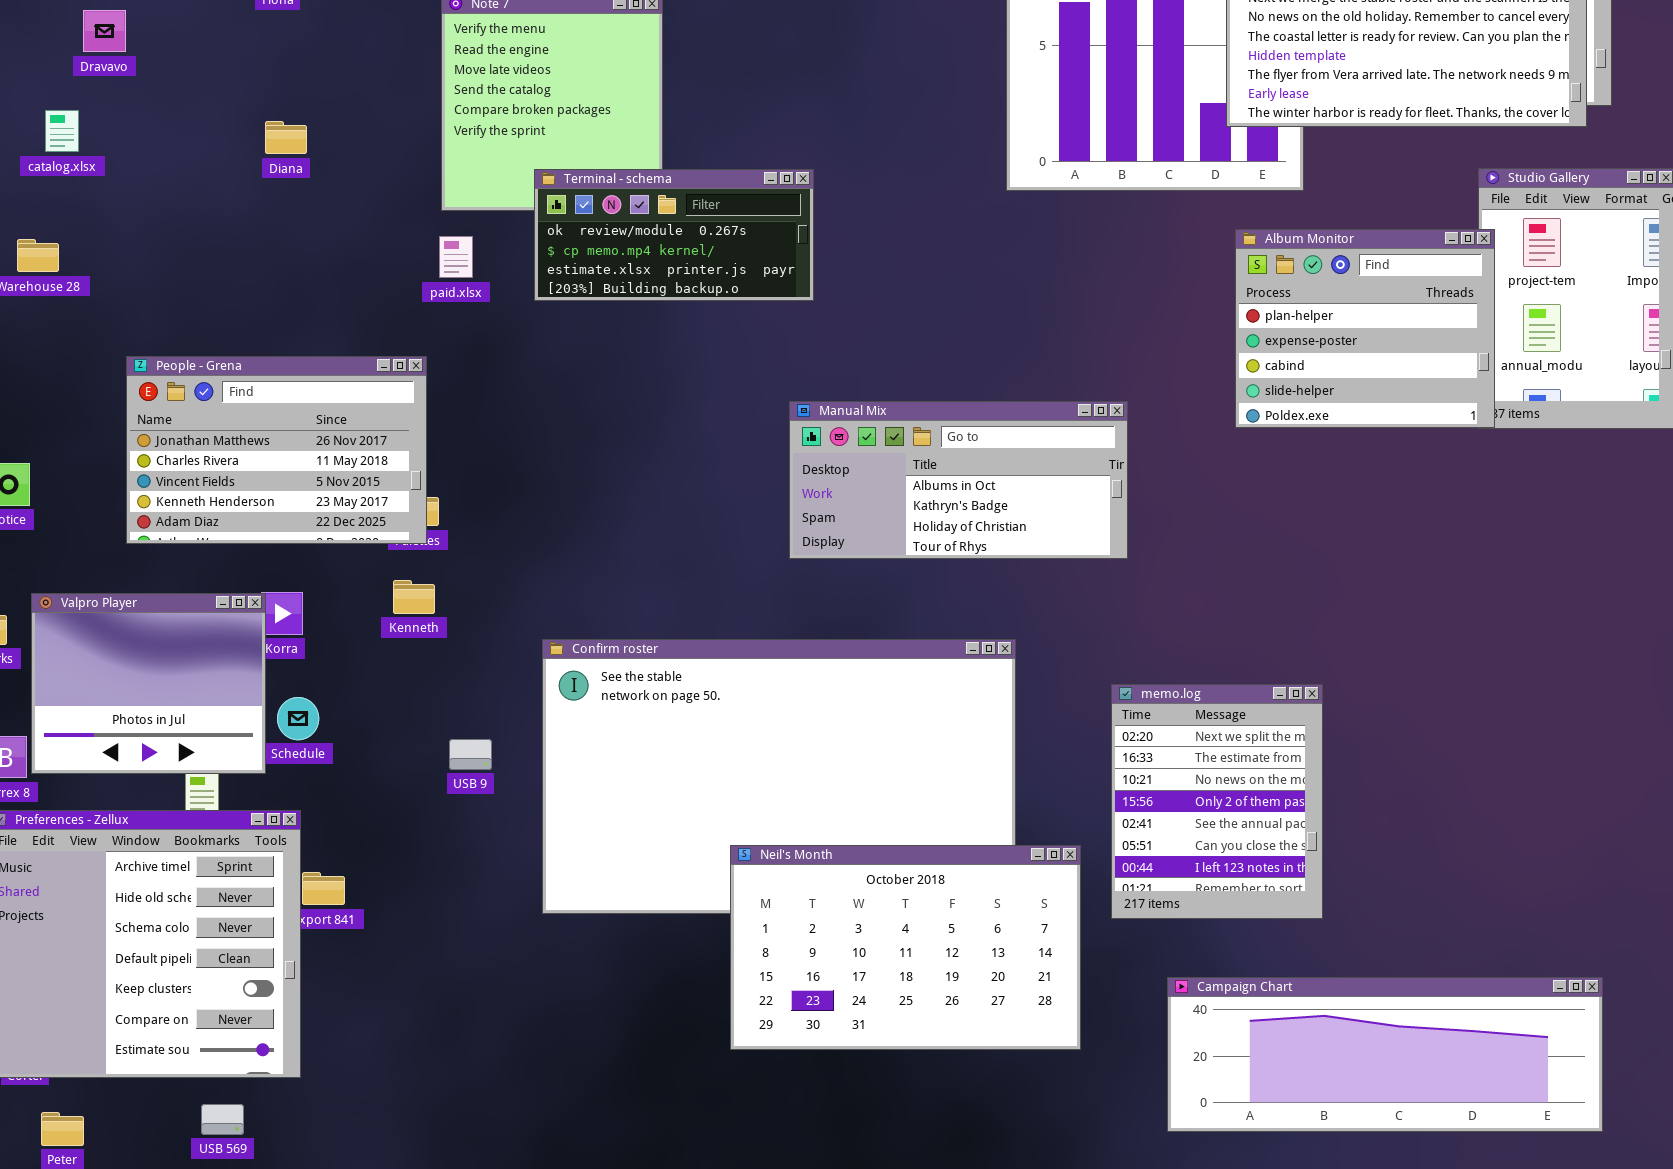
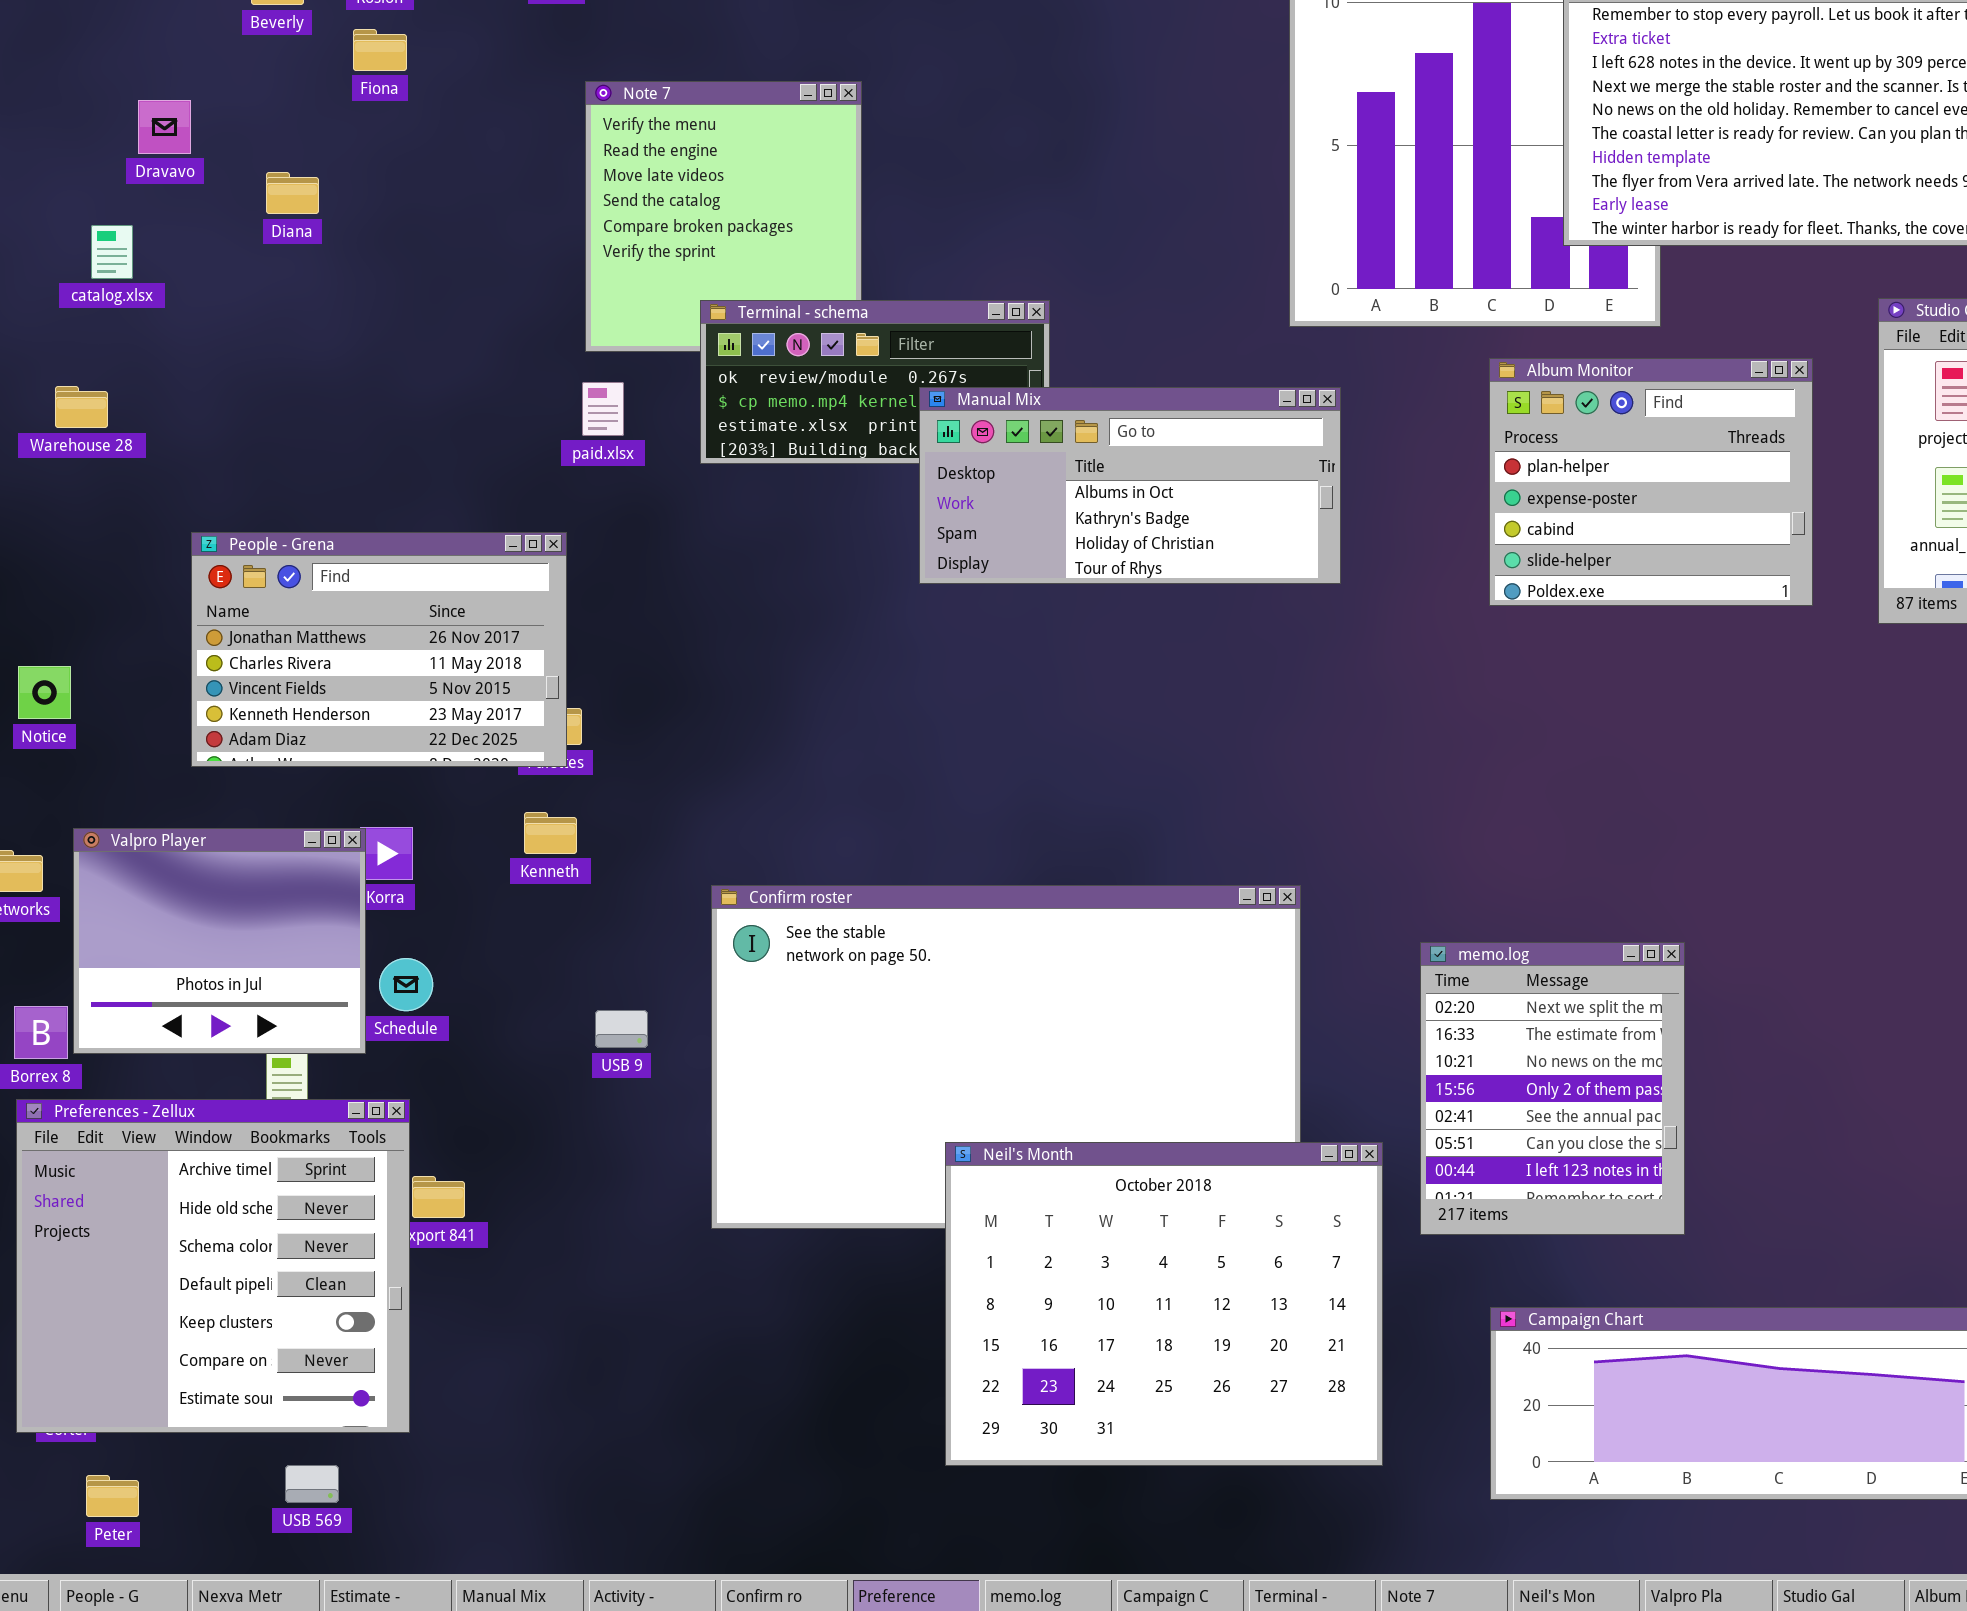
Diana: [265,121,307,154] -> [266,172,319,214], moved
Album Monitor: [1235,229,1495,428] -> [1489,358,1813,606], moved
Manual Mix: [789,401,1128,559] -> [919,387,1341,584], moved
Neil's Month: [730,845,1081,1050] -> [945,1142,1383,1466], resized

